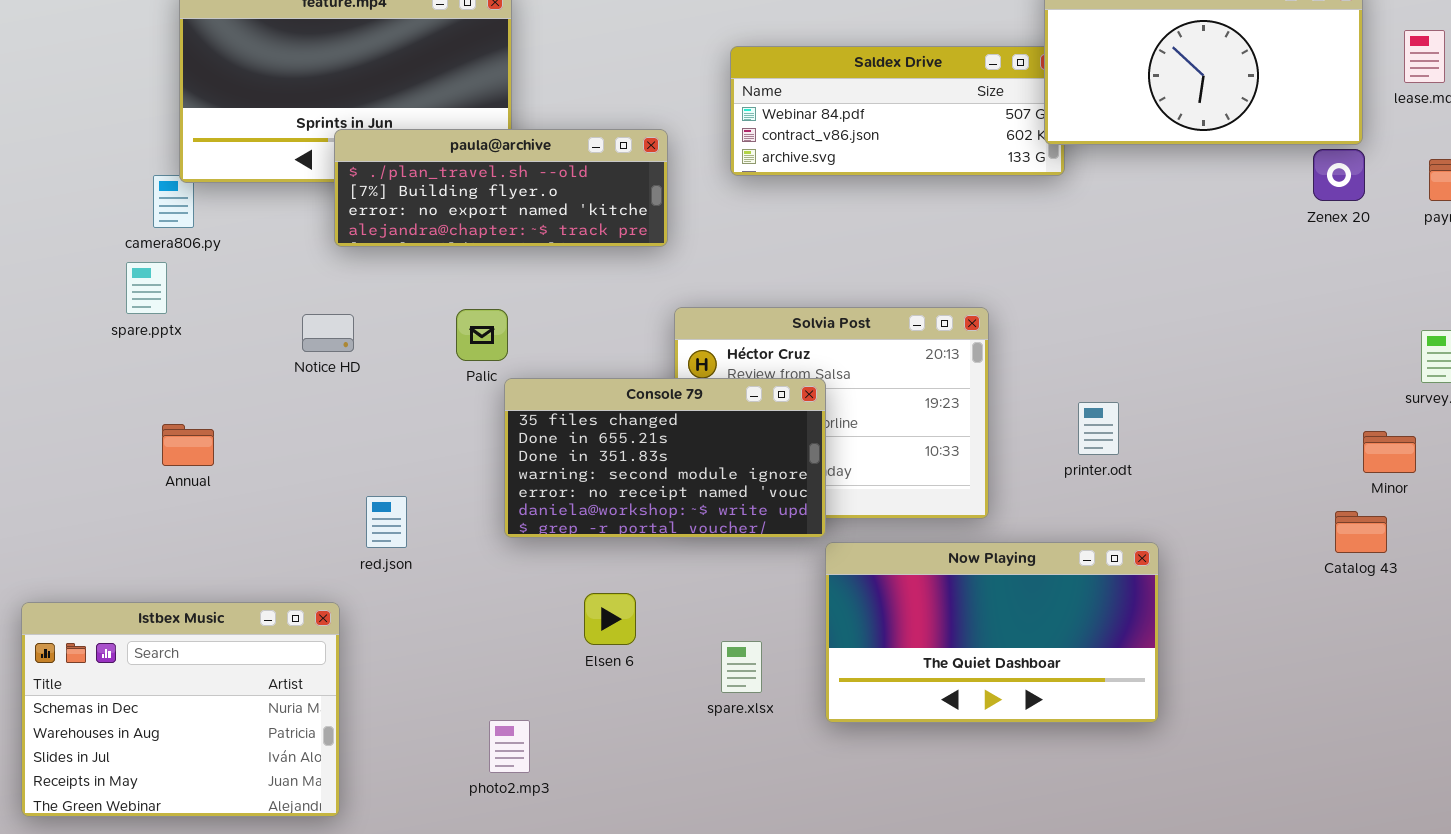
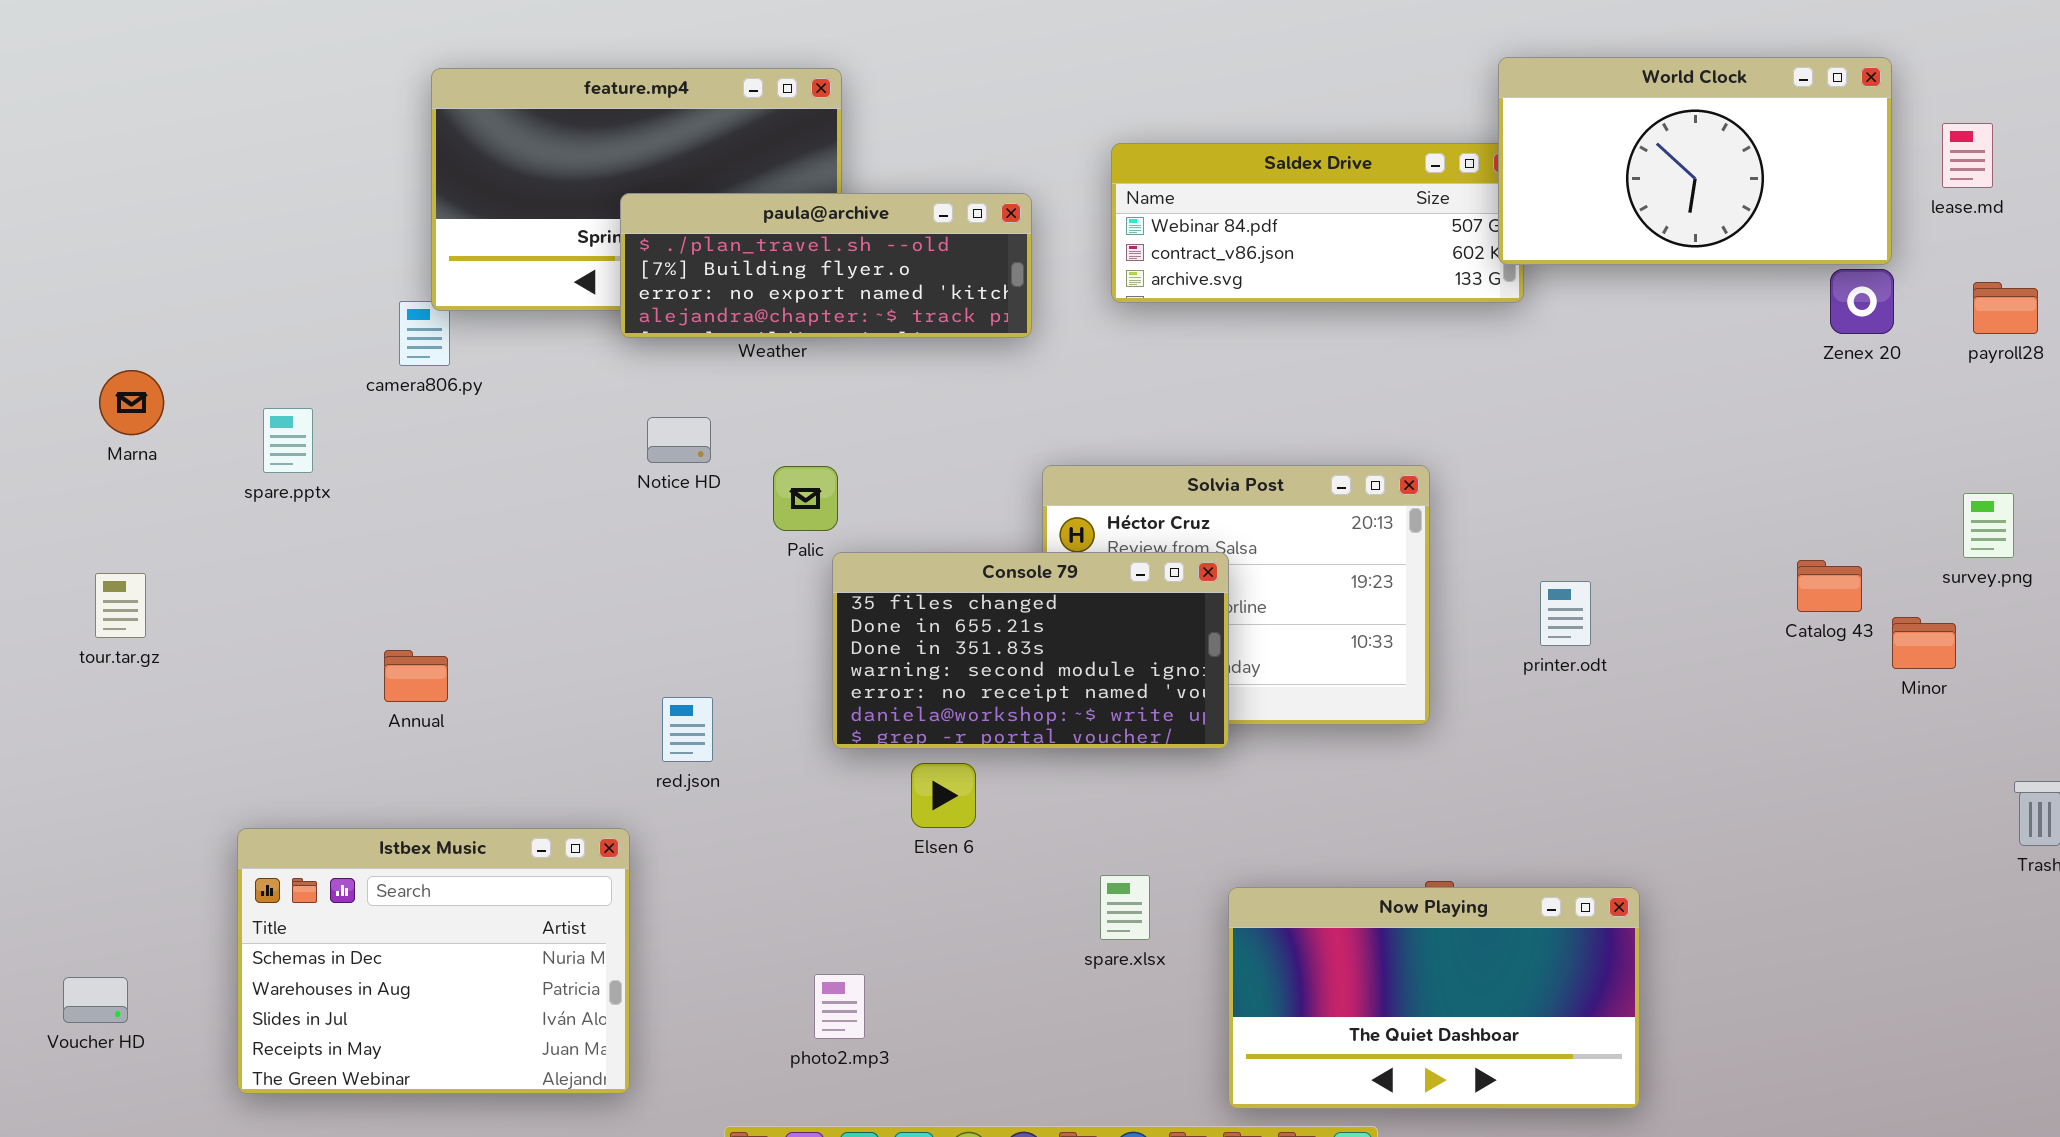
paula@archive: [334,129,668,247] -> [620,193,1032,338], moved
spare.pptx: [126,262,167,314] -> [263,408,313,473], moved
Notice HD: [302,314,354,352] -> [647,417,711,463], moved
Annual: [162,424,214,466] -> [384,650,448,702], moved
Catalog 43: [1335,511,1387,553] -> [1797,560,1862,612], moved
Now Playing: [825,542,1159,723] -> [1228,887,1640,1109], moved
Elsen 6: [584,593,636,645] -> [911,763,976,828], moved

